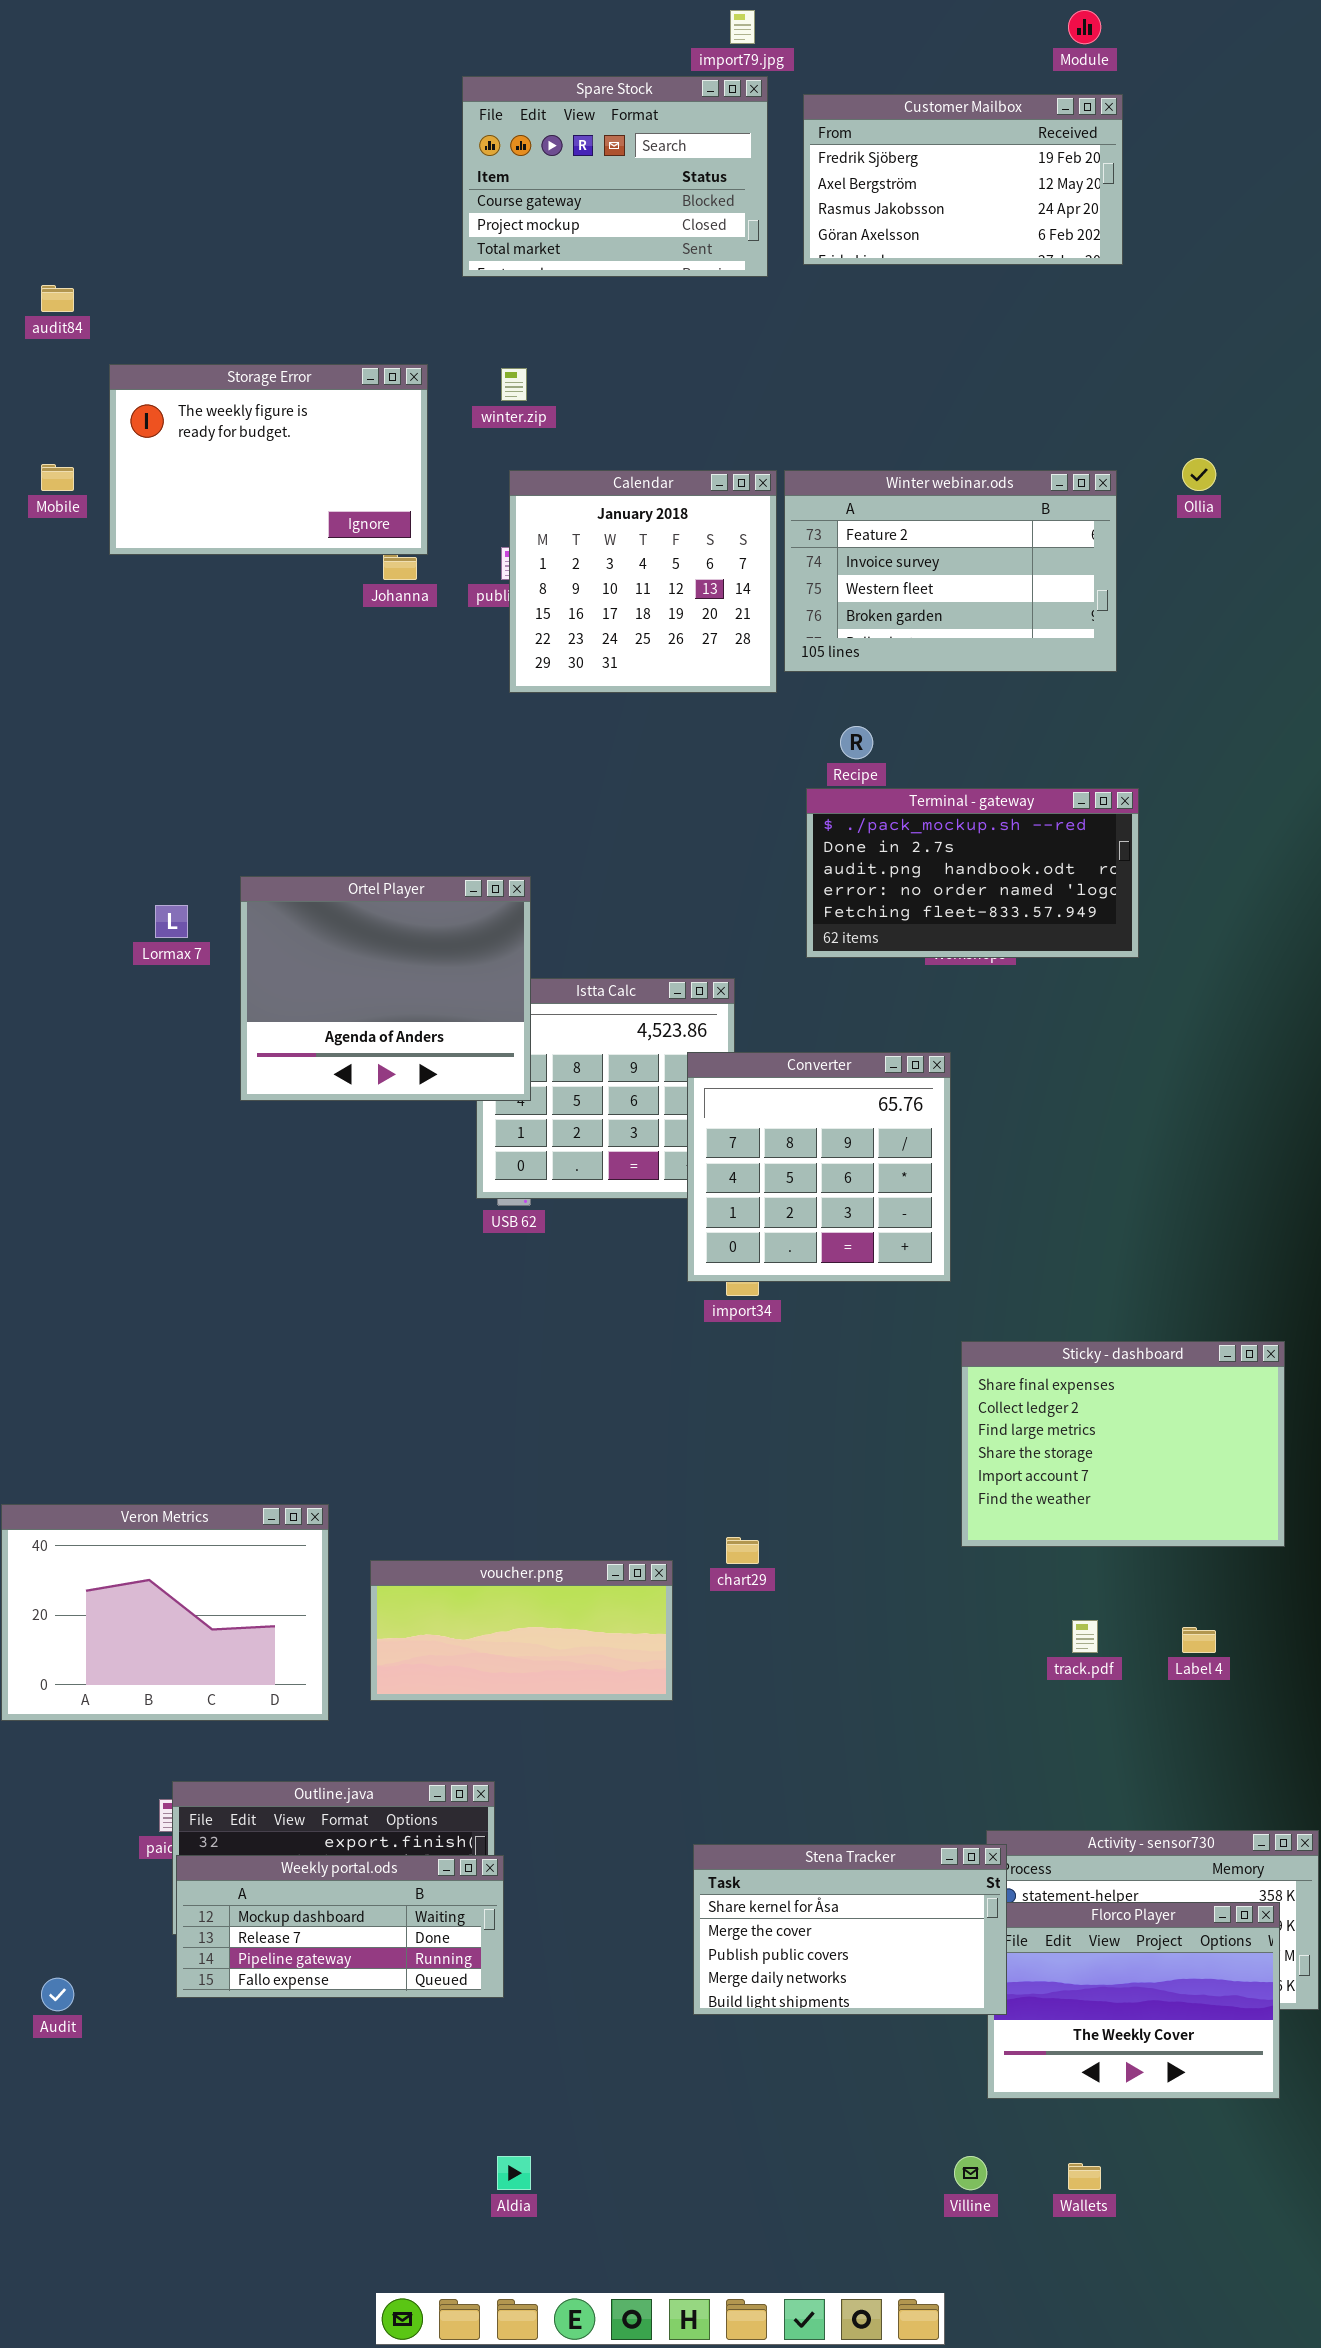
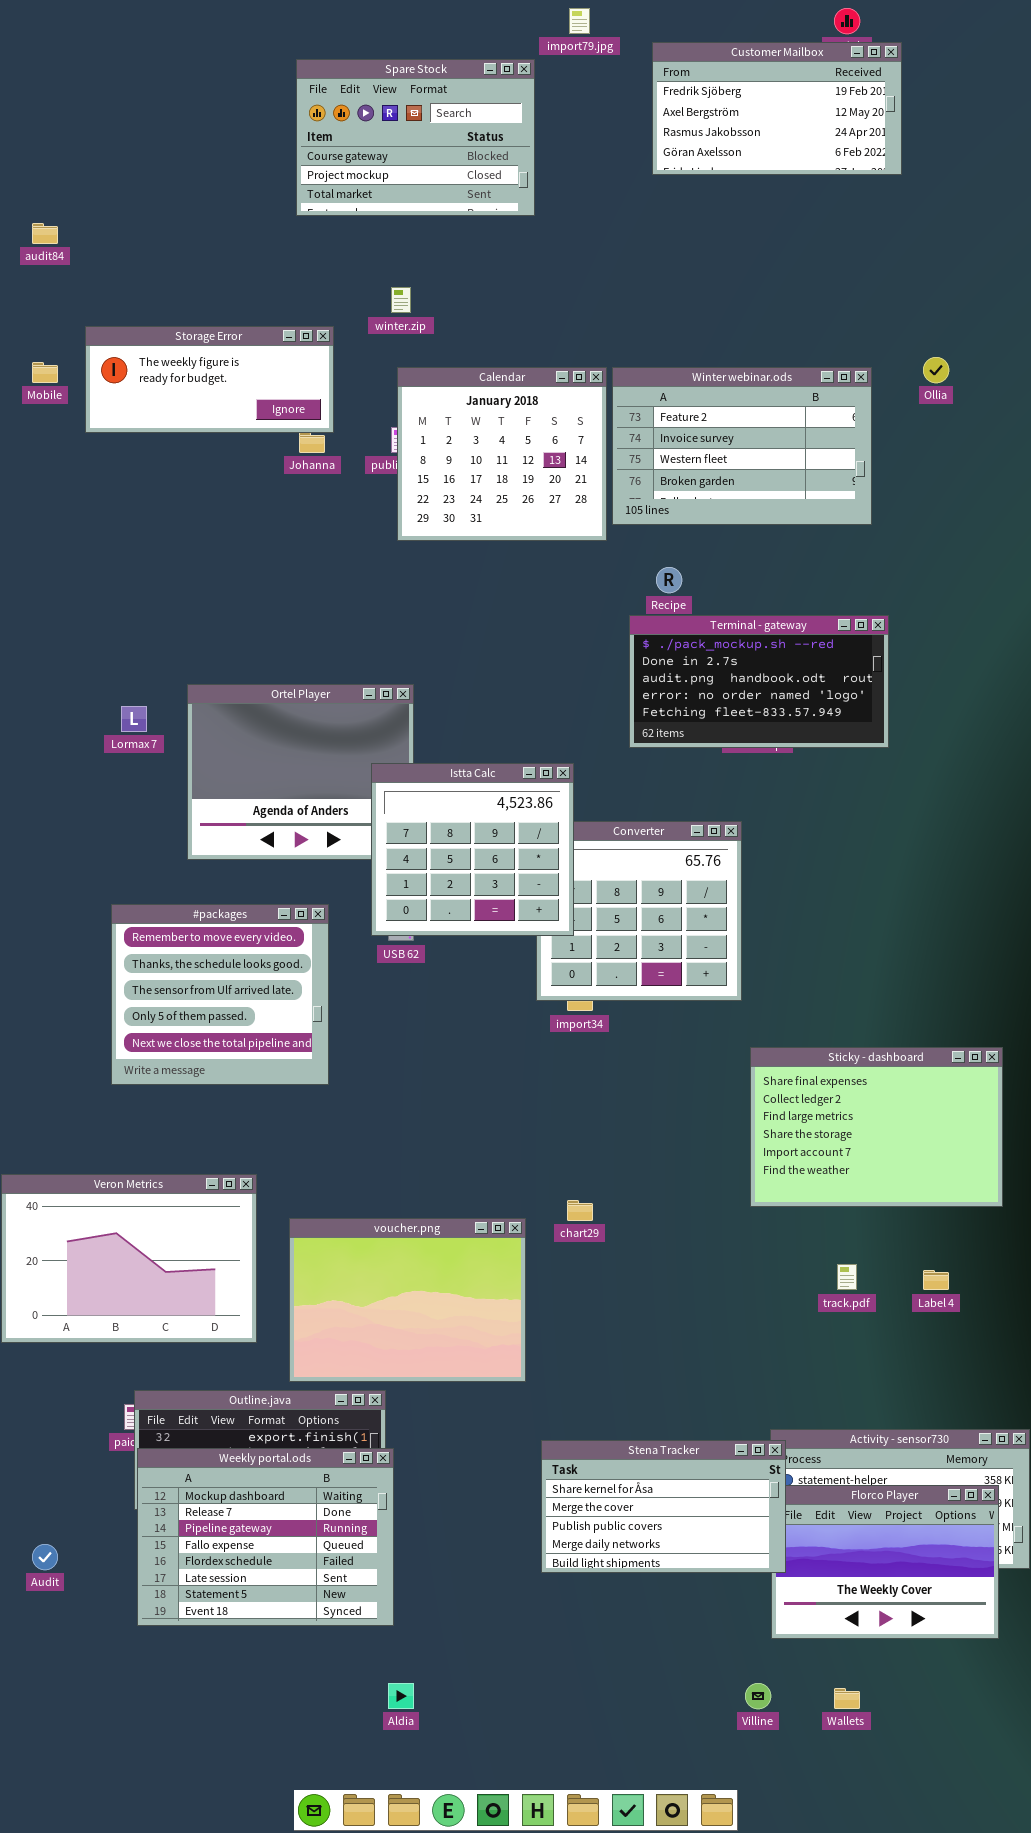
Spare Stock: [462,76,768,277] -> [296,59,535,216], moved
Customer Mailbox: [803,94,1123,265] -> [652,42,902,175], moved
Storage Error: [109,364,428,555] -> [85,326,334,433], resized
Istta Calc: [476,978,735,1199] -> [371,763,574,936], raised
#packages: none -> [111,904,329,1085], opened
voucher.png: [370,1560,673,1701] -> [289,1218,526,1382], resized
Weekly portal.ods: [176,1855,504,1998] -> [137,1448,394,1626], resized

